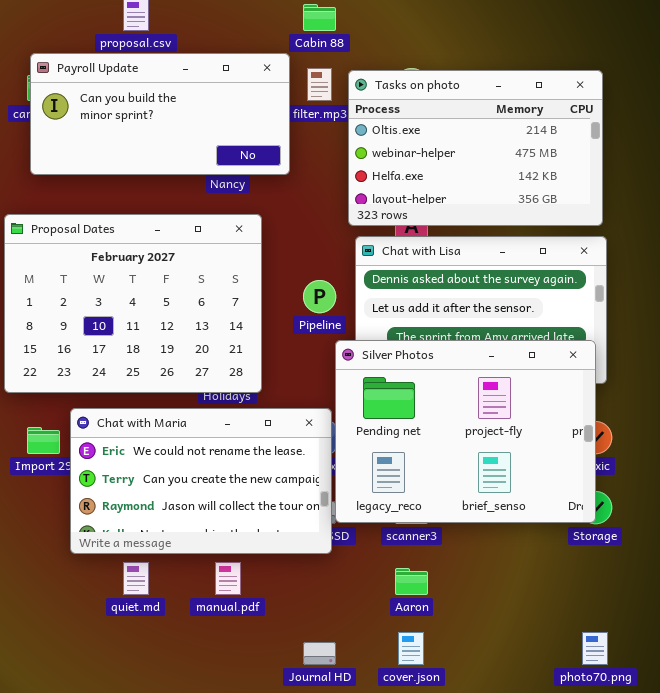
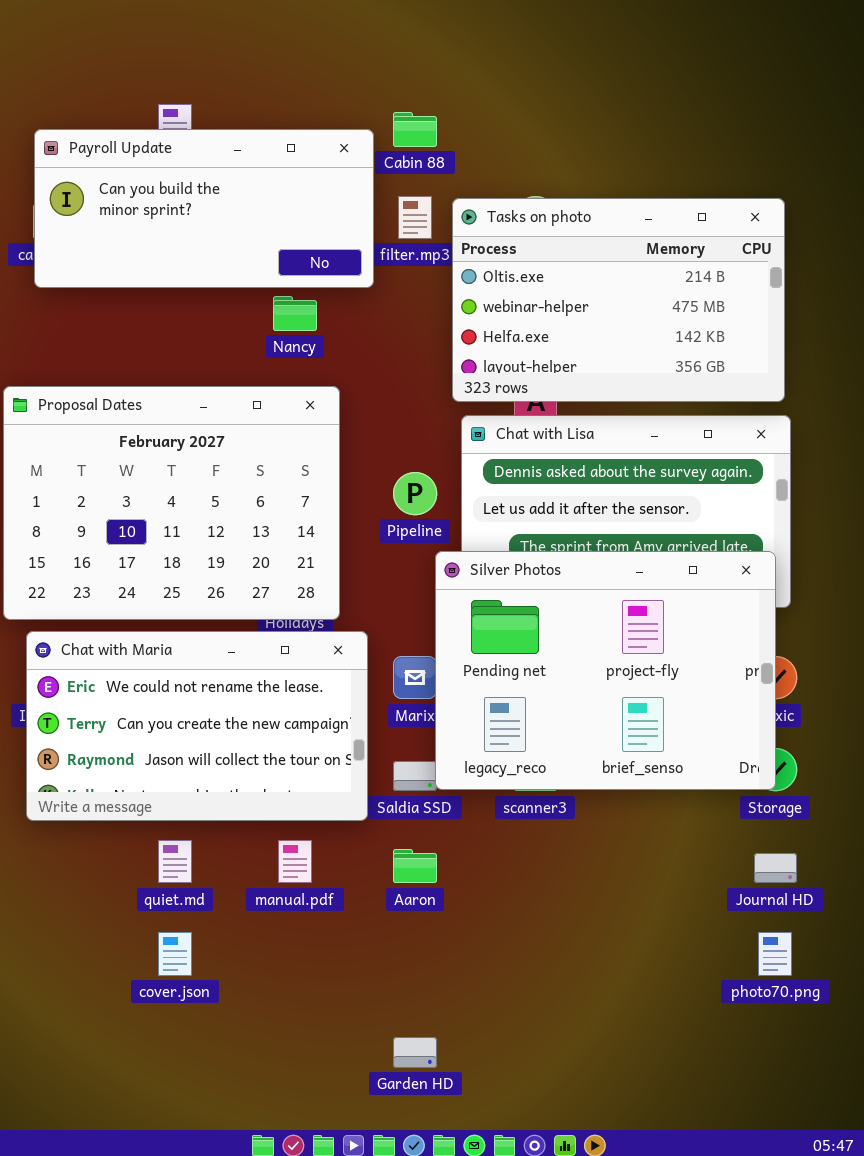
Payroll Update: [30,53,290,175] -> [34,129,374,288], moved
Chat with Maria: [70,408,332,554] -> [26,631,368,821], moved
Aaron: [395,568,428,595] -> [393,849,437,883], moved
cover.json: [398,632,424,665] -> [158,932,192,976], moved
Journal HD: [303,642,336,665] -> [754,853,797,883], moved

